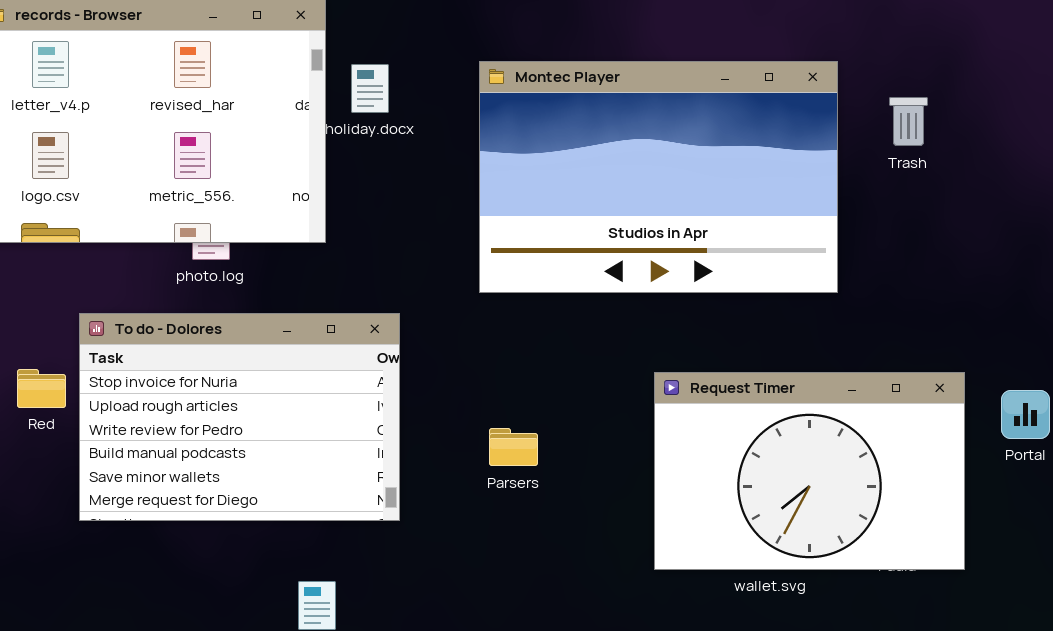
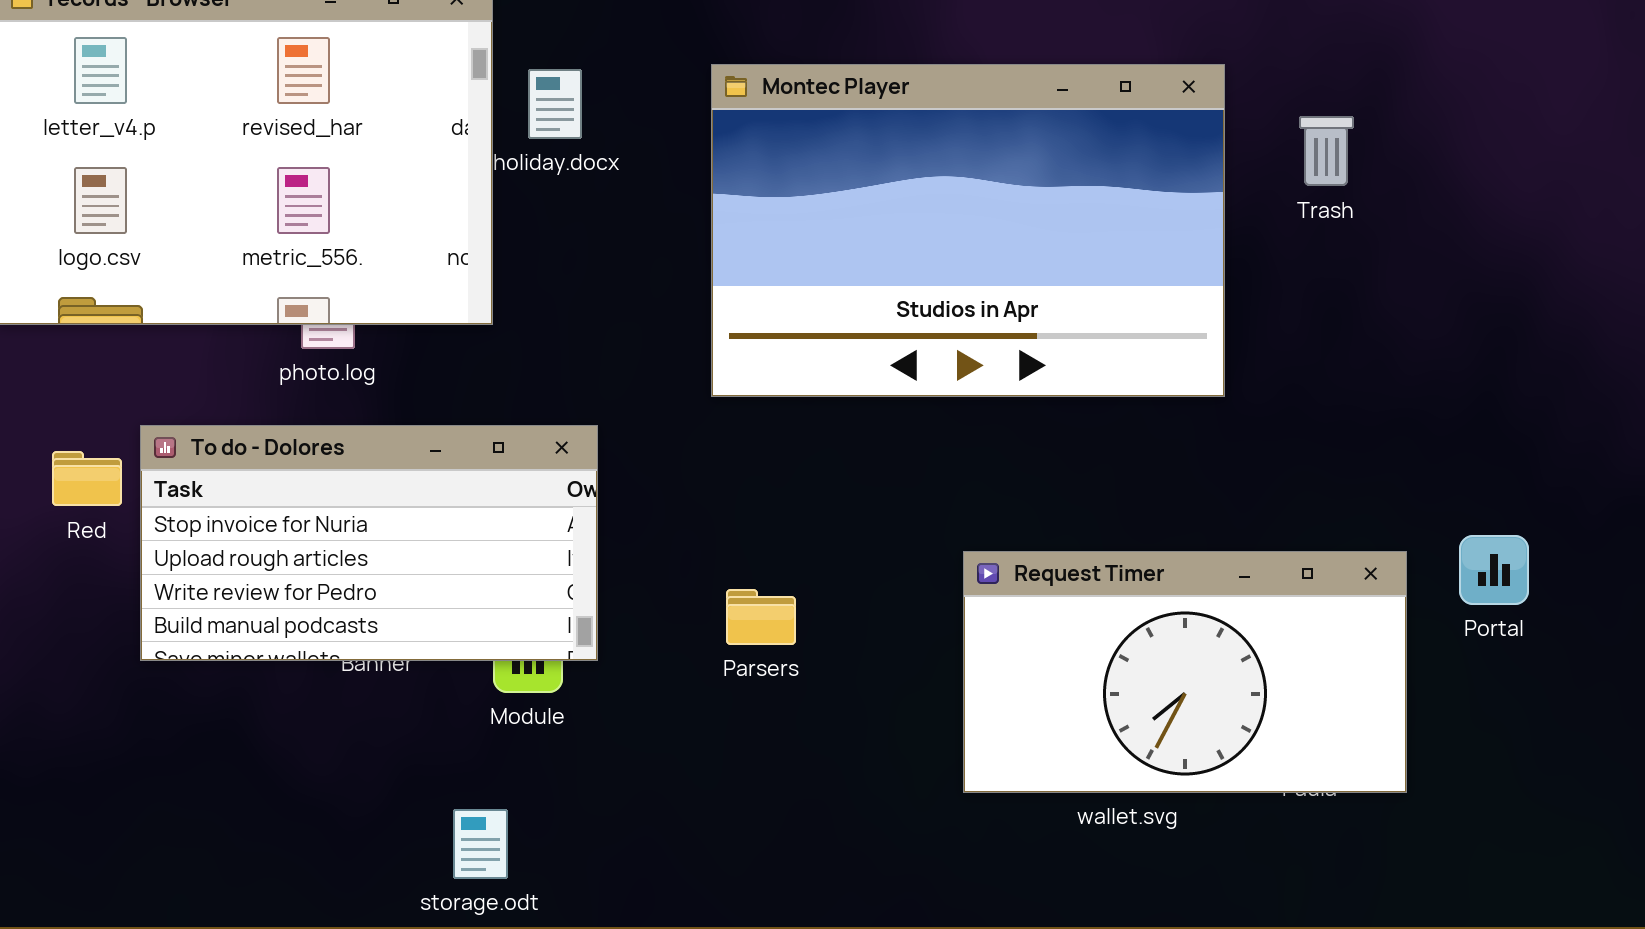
To do - Dolores: [79,313,400,521] -> [140,425,598,661], resized
Red: [17,369,66,408] -> [52,451,122,506], moved
Request Timer: [654,372,965,570] -> [963,551,1407,793], resized

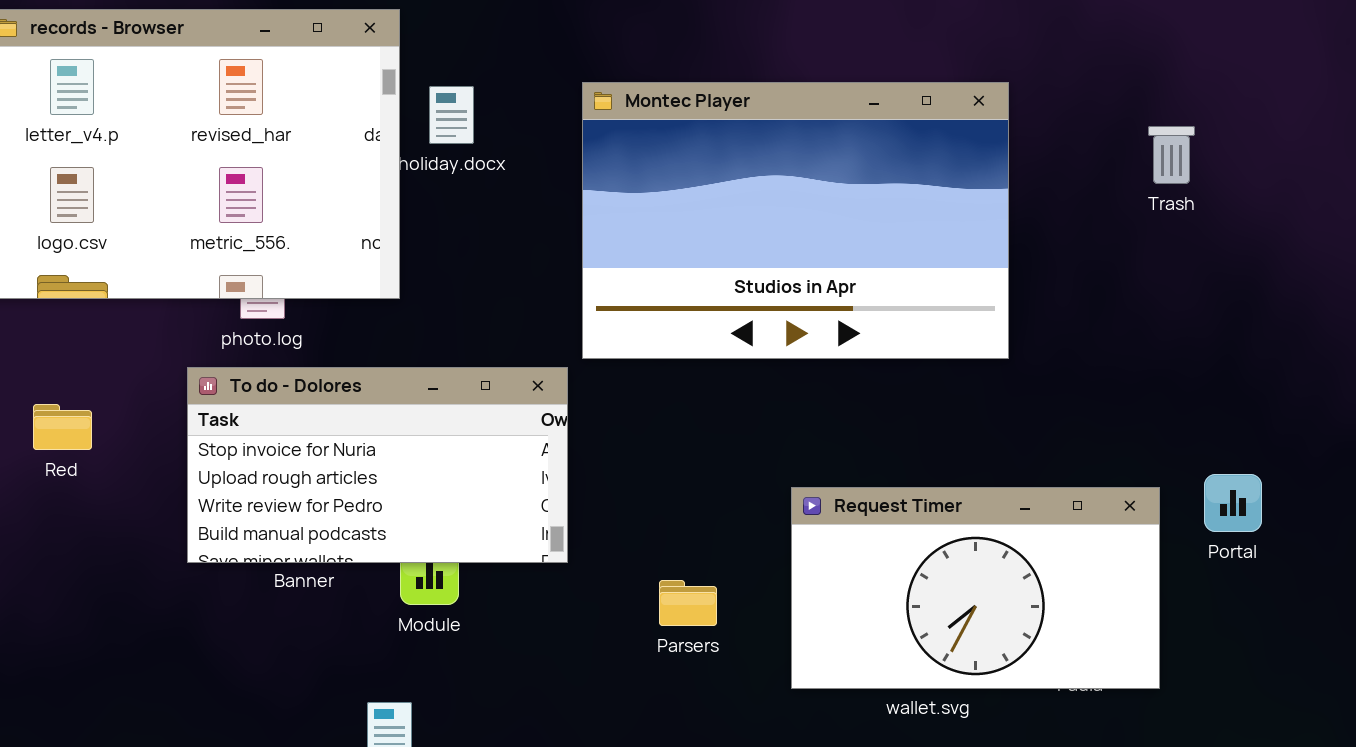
Trash: [1299,116,1354,186] -> [1148,126,1195,184], moved
To do - Dolores: [140,425,598,661] -> [187,367,568,563], moved
Parsers: [726,589,796,645] -> [659,580,717,626], moved

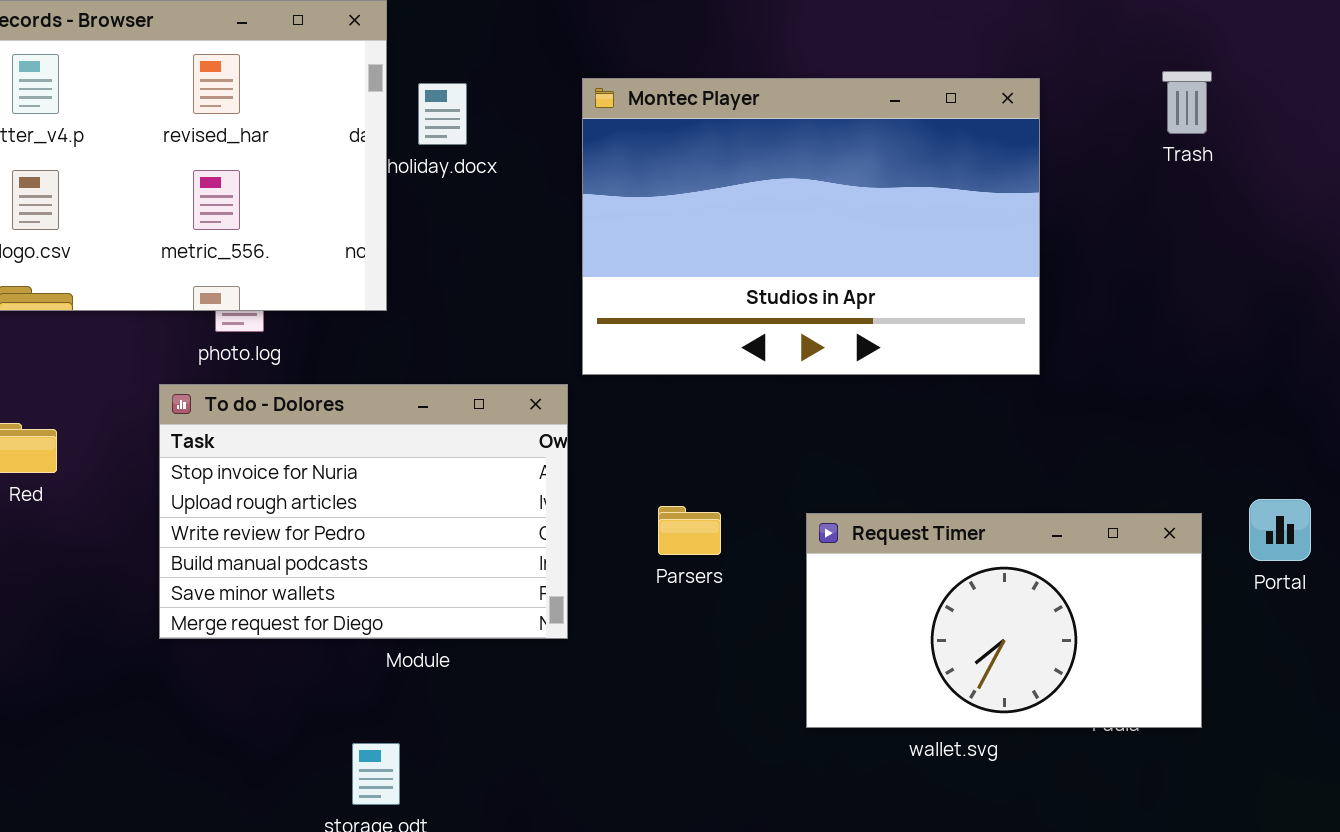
Trash: [1148,126,1195,184] -> [1162,71,1212,134], moved
To do - Dolores: [187,367,568,563] -> [159,384,568,639], resized
Parsers: [659,580,717,626] -> [658,506,721,555], moved

